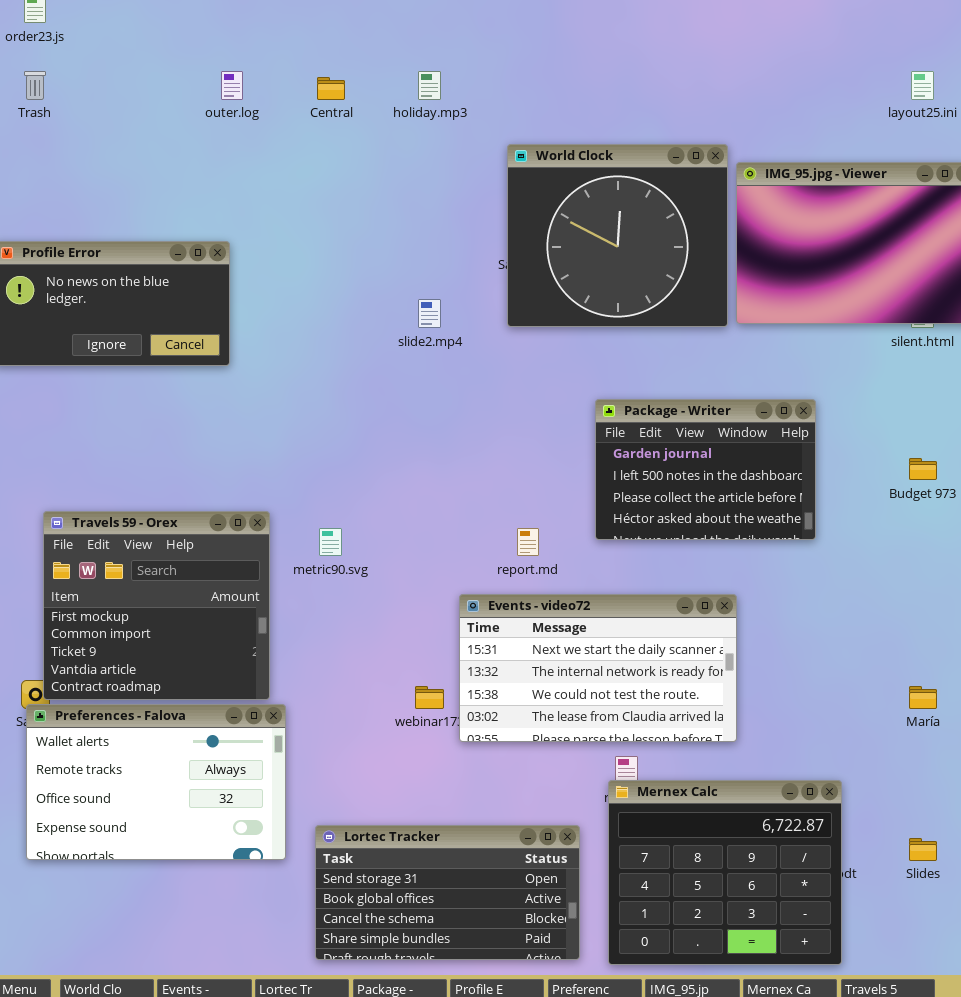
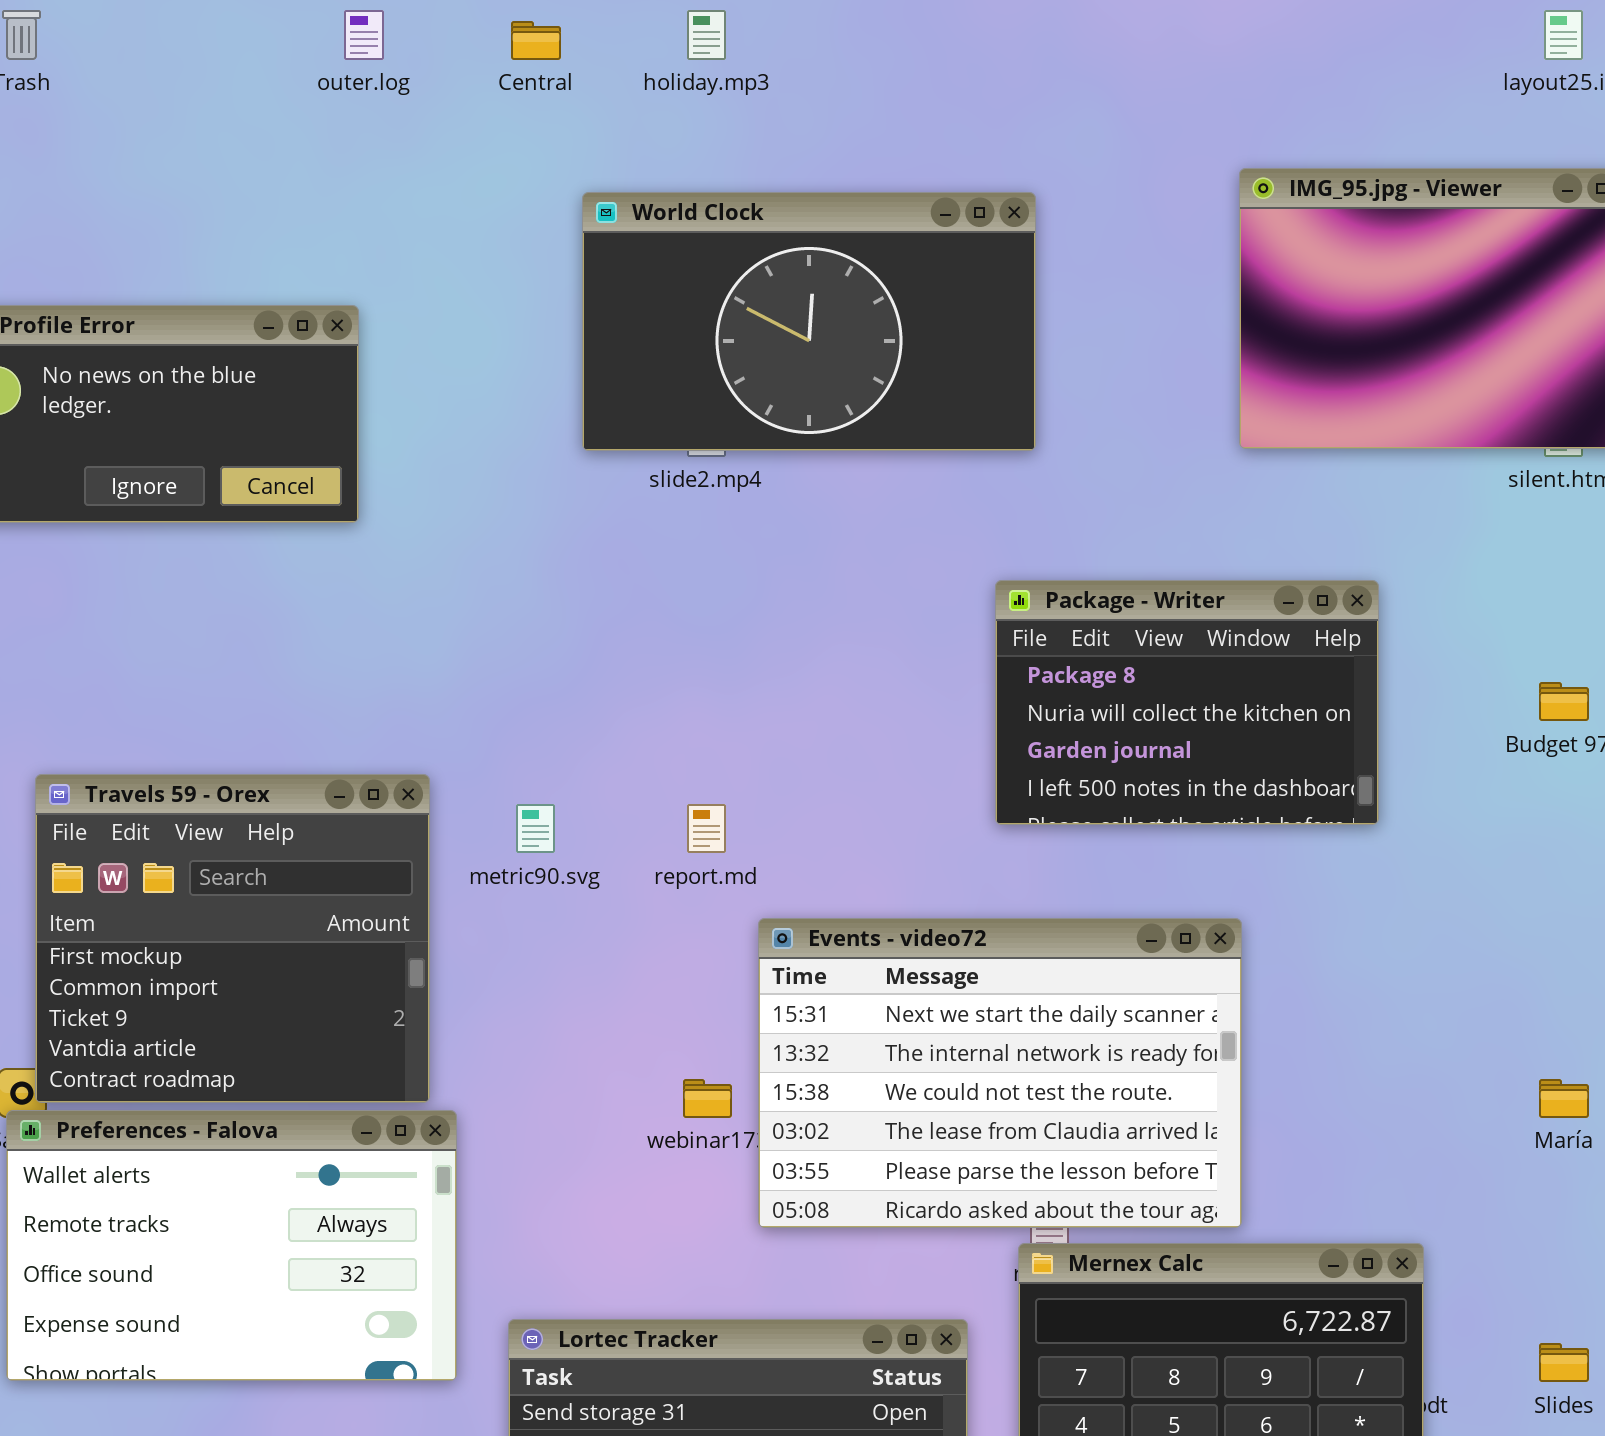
World Clock: [507,144,728,327] -> [582,192,1036,451], moved, resized
Package - Writer: [595,399,816,540] -> [995,580,1379,825], scrolled up 2 rows
report.md: [517,528,539,556] -> [687,804,726,853], moved
Events - video72: [459,594,737,742] -> [758,918,1242,1228], resized

